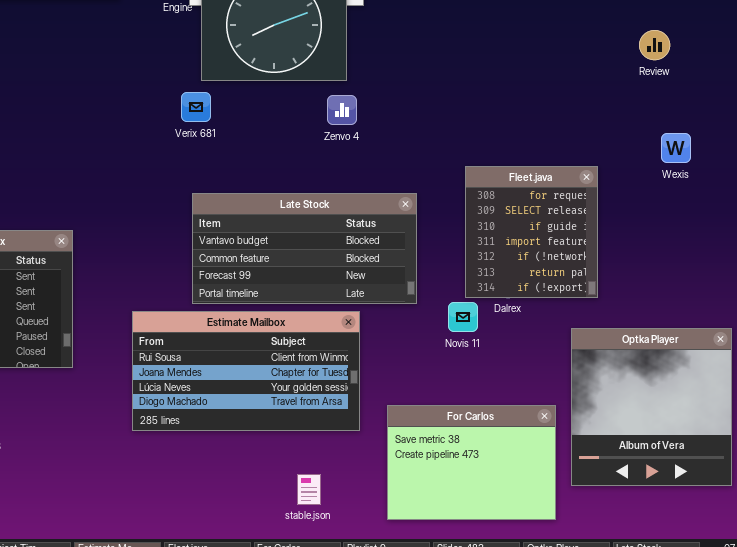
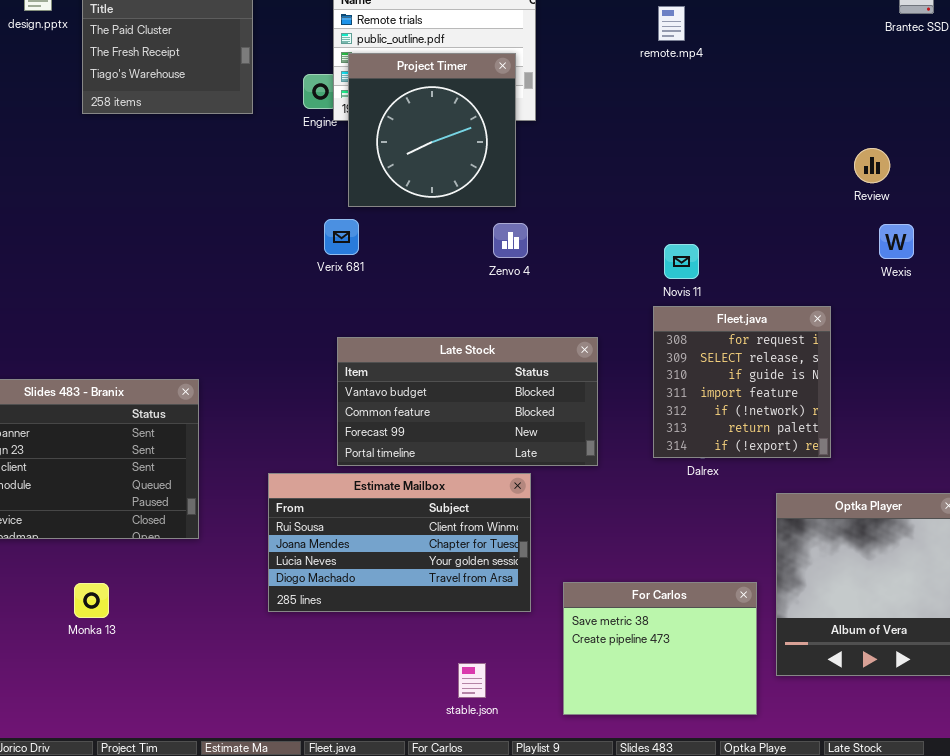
Wexis: [661,133,691,163] -> [879,224,914,259], moved
Fleet.java: [465,166,598,298] -> [653,306,831,458], resized
Novis 11: [448,302,478,332] -> [664,244,699,279], moved

